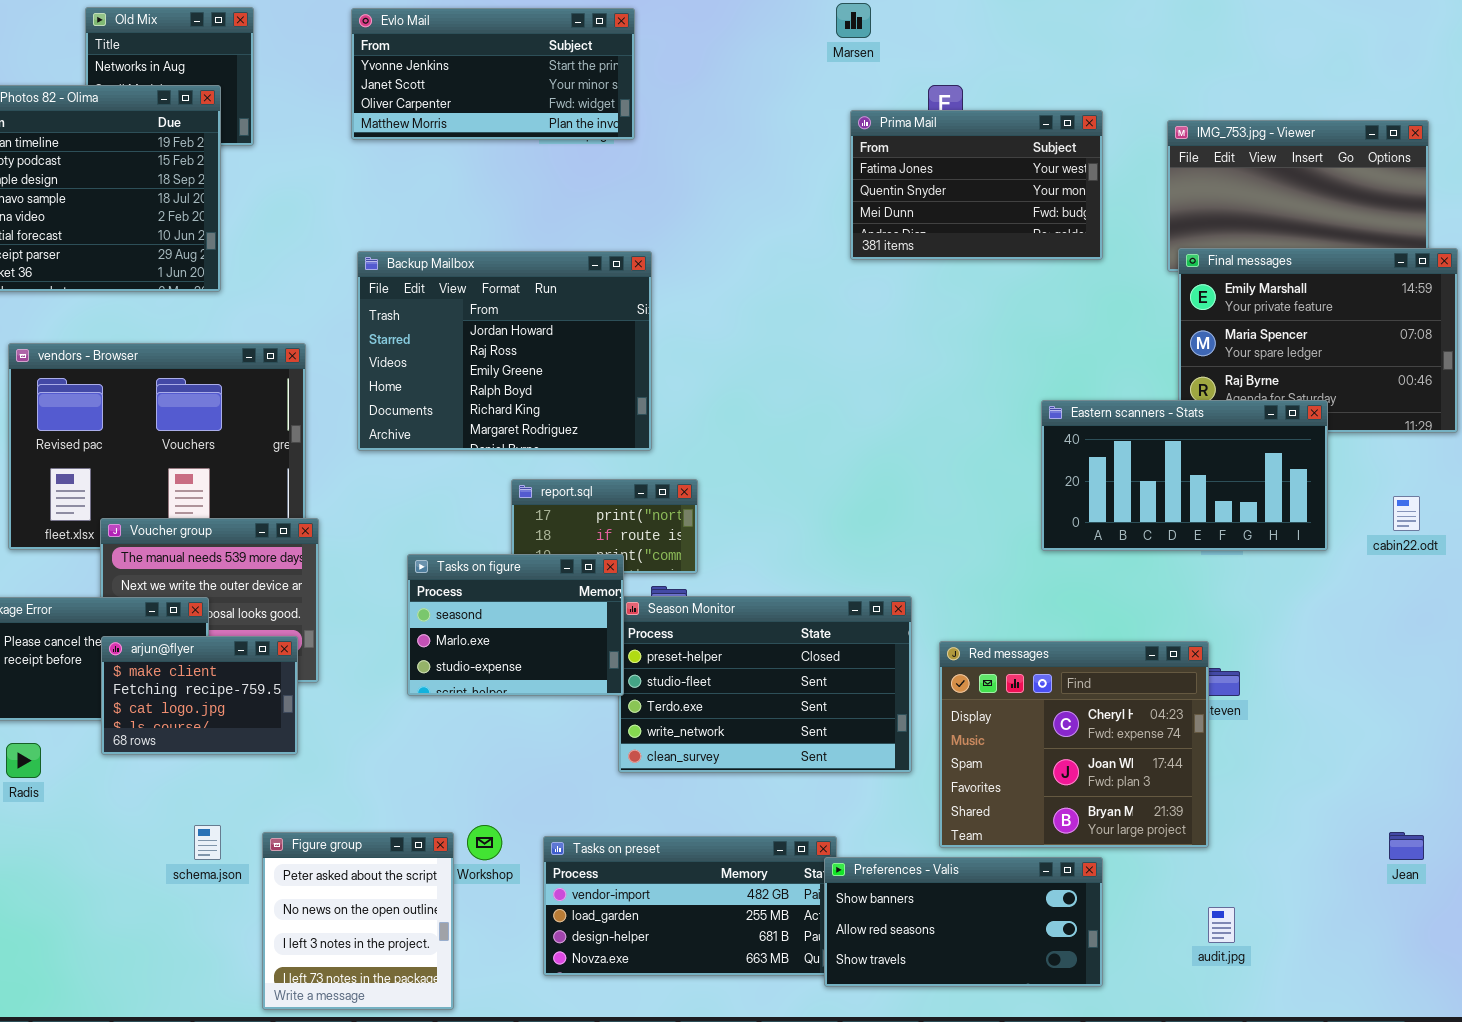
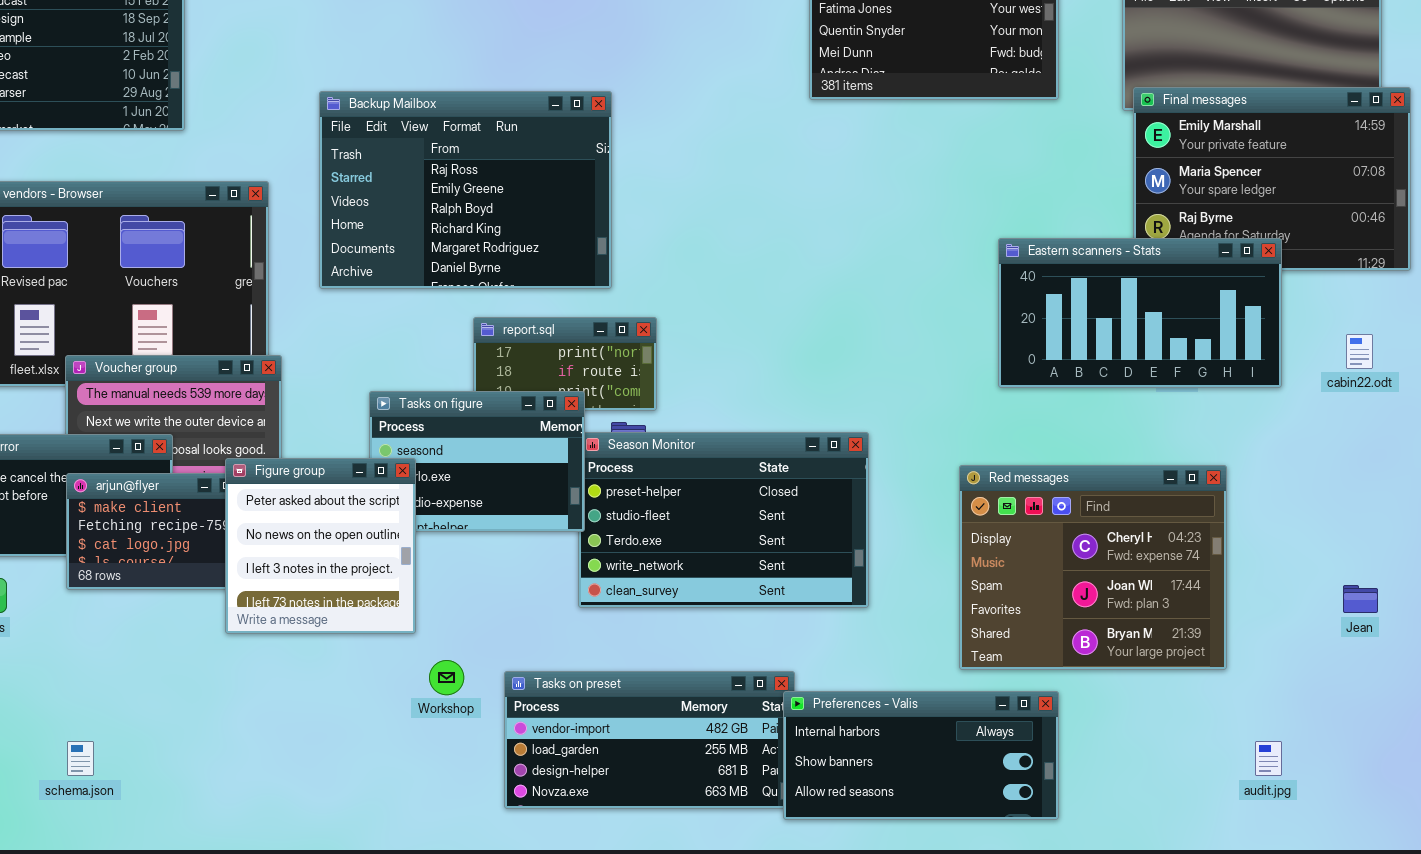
Backup Mailbox: [357,251,652,451] -> [319,91,612,289], scrolled down 1 row
Red messages: [939,641,1209,848] -> [959,465,1227,670], moved
schema.json: [194,825,221,860] -> [67,741,94,776], moved
Figure group: [262,832,454,1010] -> [225,458,416,634], moved
Jean: [1389,832,1424,860] -> [1343,585,1378,613], moved
Preferences - Valis: [824,857,1103,987] -> [783,691,1059,820], scrolled up 1 row
audit.jpg: [1208,907,1235,943] -> [1255,741,1282,776], moved

